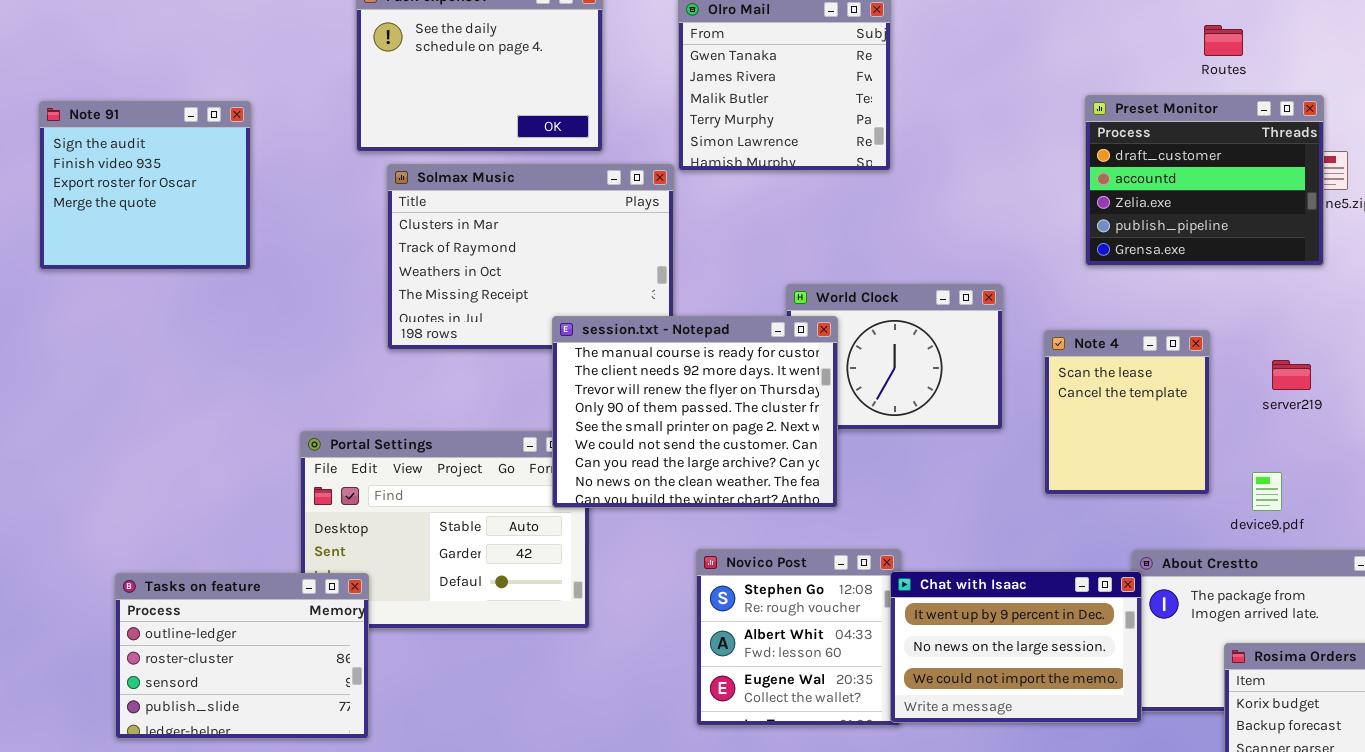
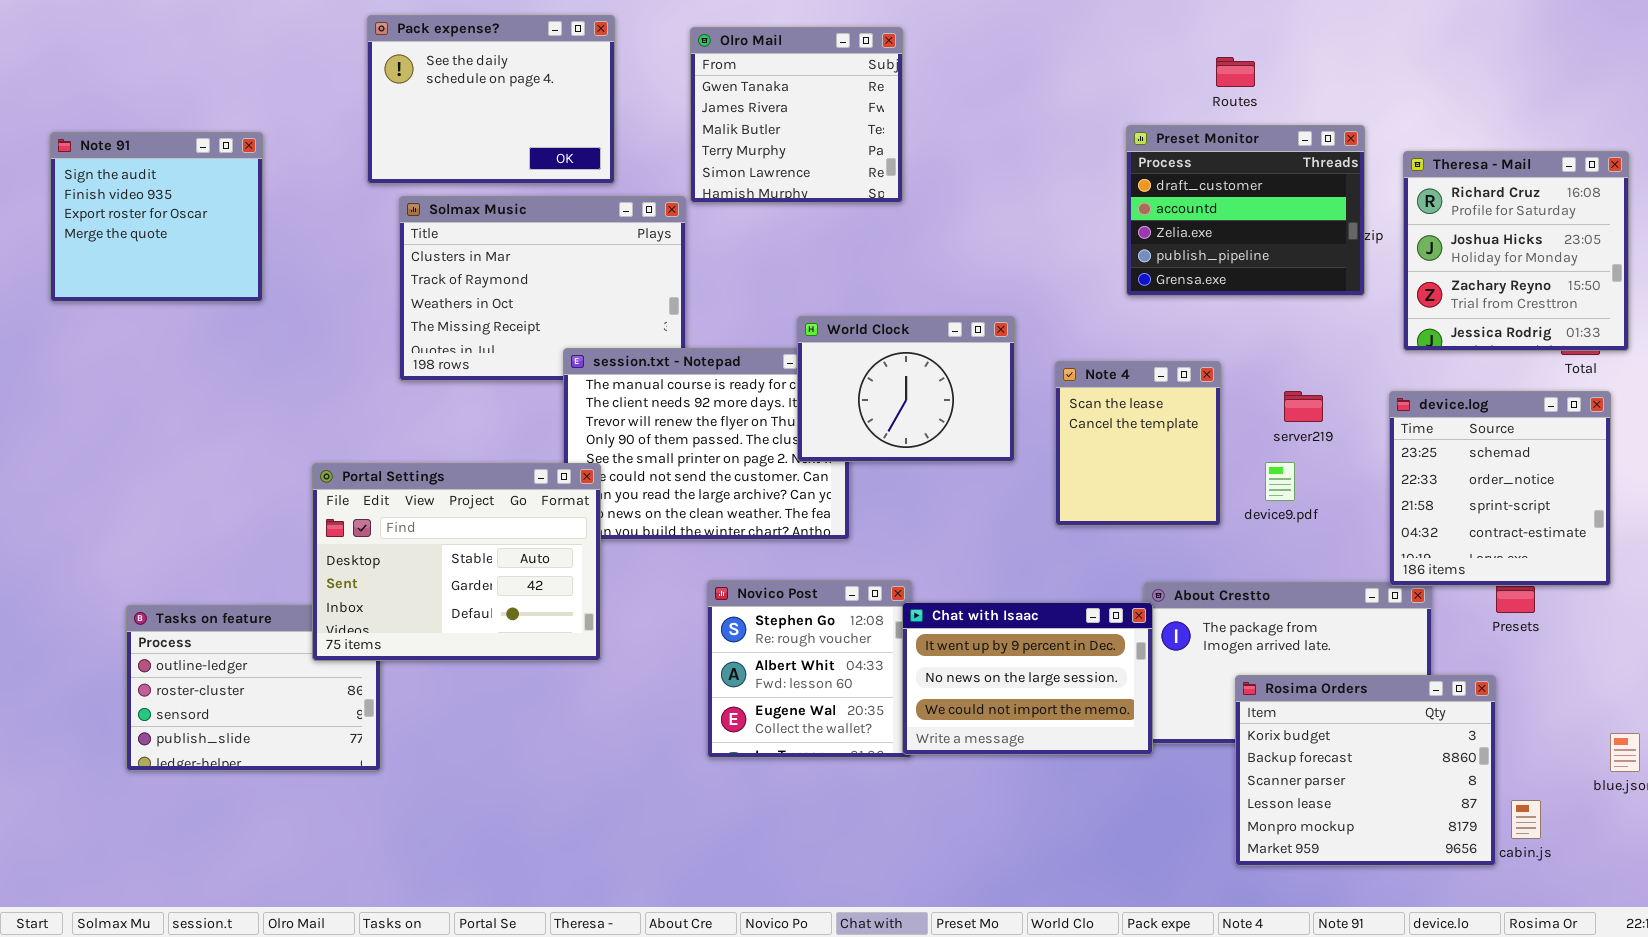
Preset Monitor: [1085,95,1324,266] -> [1126,125,1365,296], moved
World Clock: [786,284,1003,430] -> [797,316,1015,462], raised
Portal Settings: [300,431,590,629] -> [312,463,601,661], raised
device9.pdf: [1252,472,1282,511] -> [1265,462,1295,501], moved

